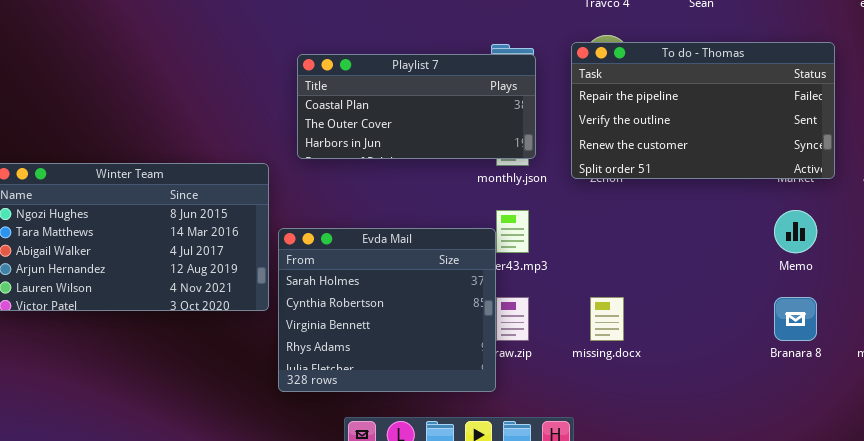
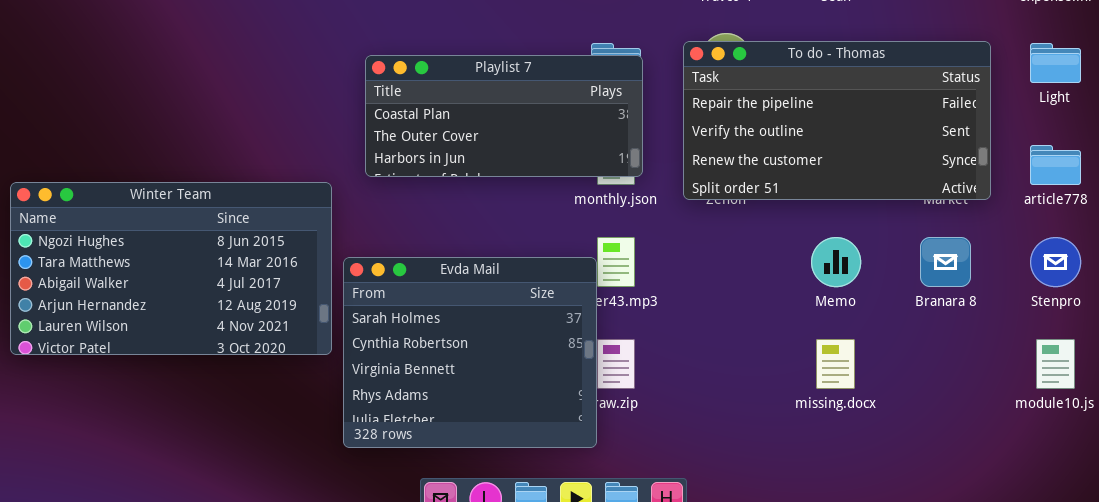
Memo: [774,210,817,253] -> [811,237,861,287], moved
missing.docx: [590,297,624,341] -> [816,339,855,389], moved
Branara 8: [774,297,817,341] -> [920,237,971,287], moved

